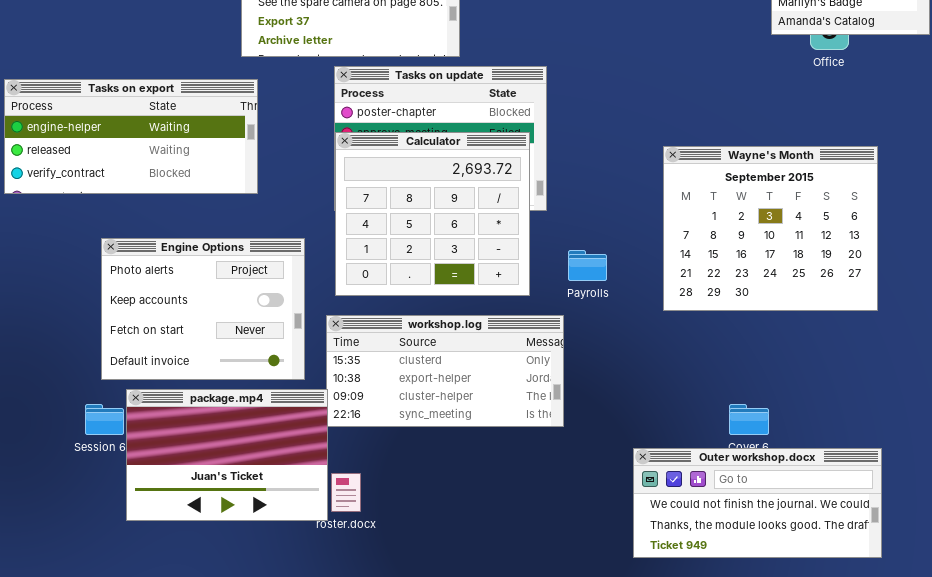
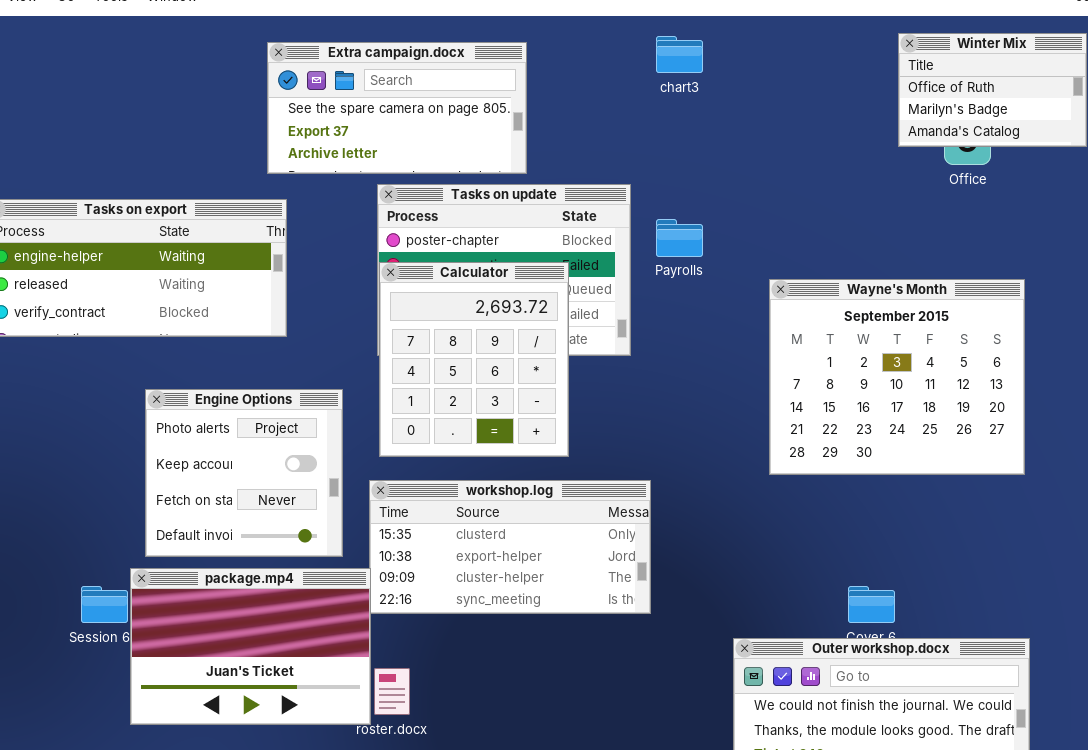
Calculator: [335,132,530,296] -> [379,262,569,457], resized
Engine Options: [101,238,305,380] -> [145,389,343,557], resized
Payrolls: [568,250,607,281] -> [656,219,703,257], moved

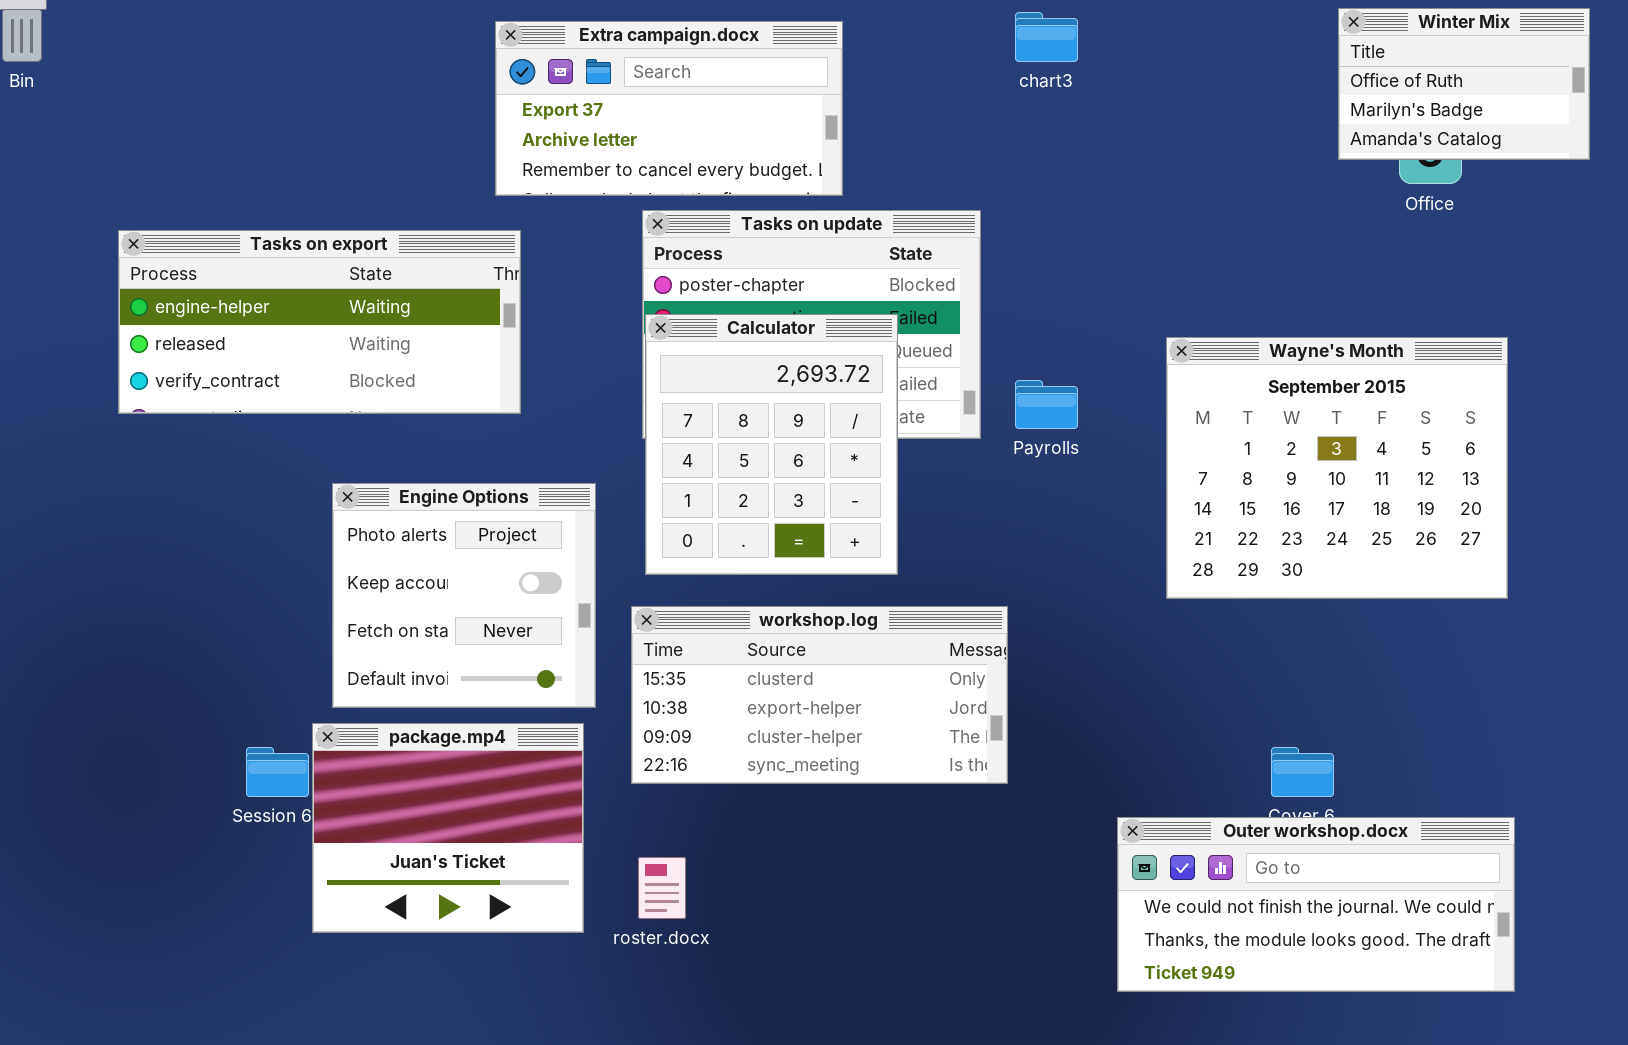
Extra campaign.docx: [267,42,527,174] -> [495,21,843,196], scrolled down 1 row
Payrolls: [656,219,703,257] -> [1015,380,1078,429], moved
package.mp4: [130,568,371,725] -> [312,723,584,933], resized

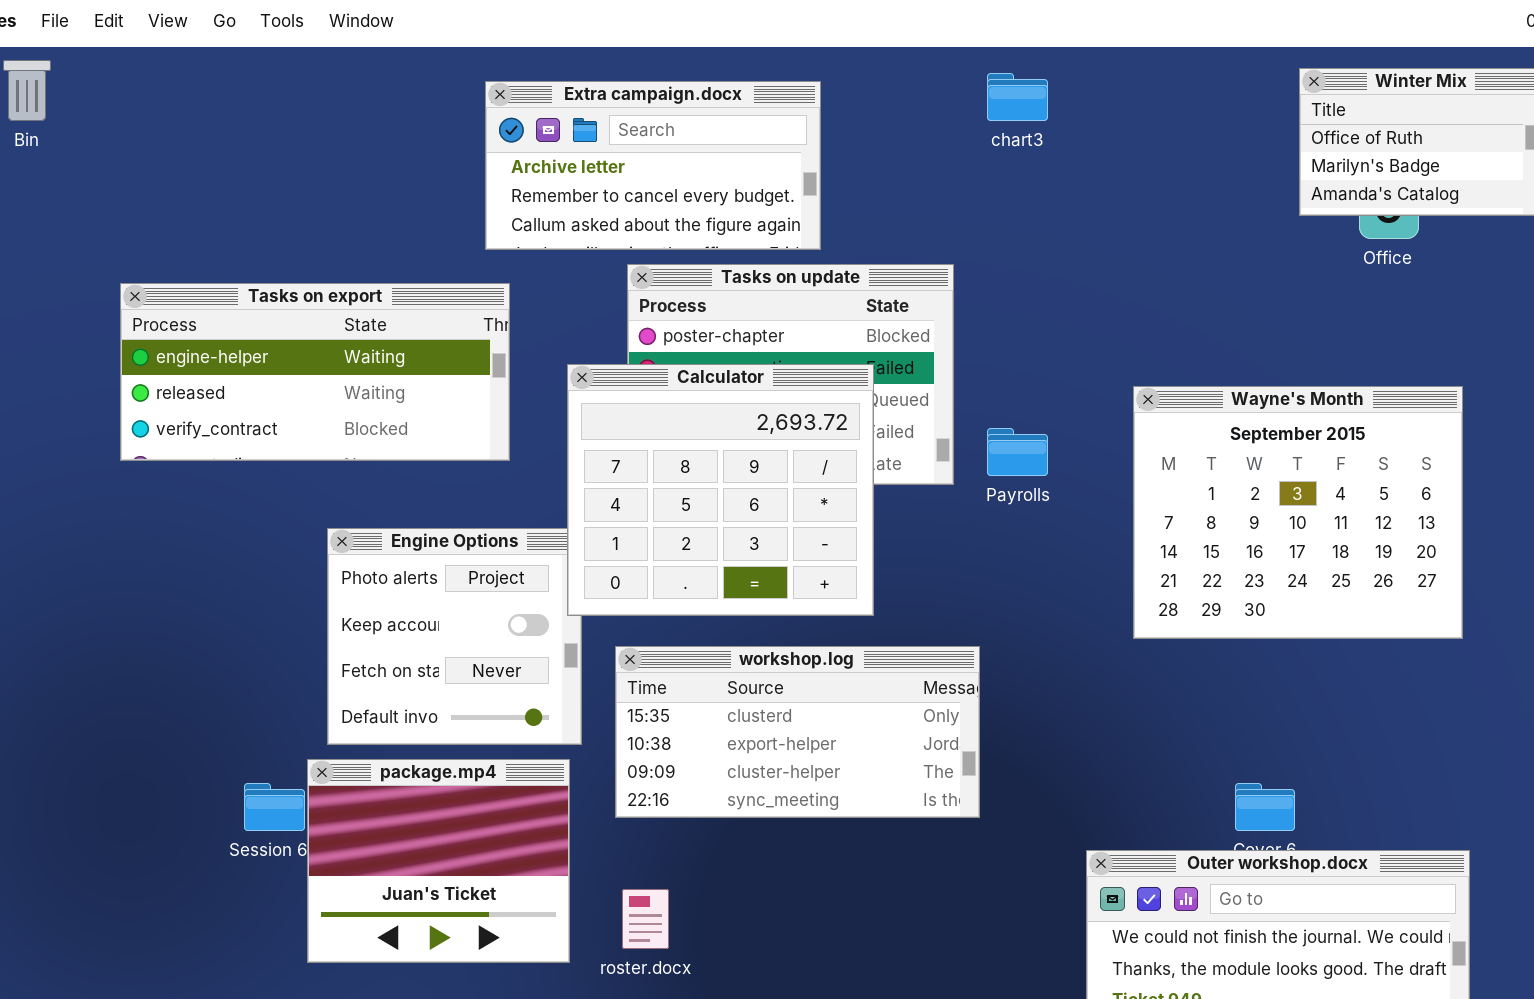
Extra campaign.docx: [495,21,843,196] -> [485,81,821,250], scrolled down 1 row
Calculator: [645,314,898,575] -> [567,364,874,616], resized

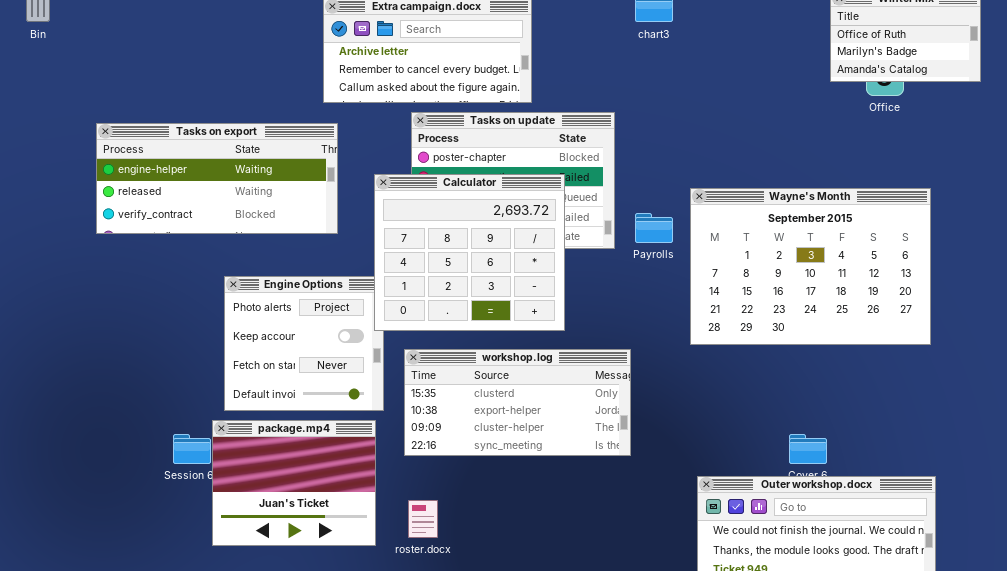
Wayne's Month: [1133,386,1463,639] -> [690,188,931,345], resized

